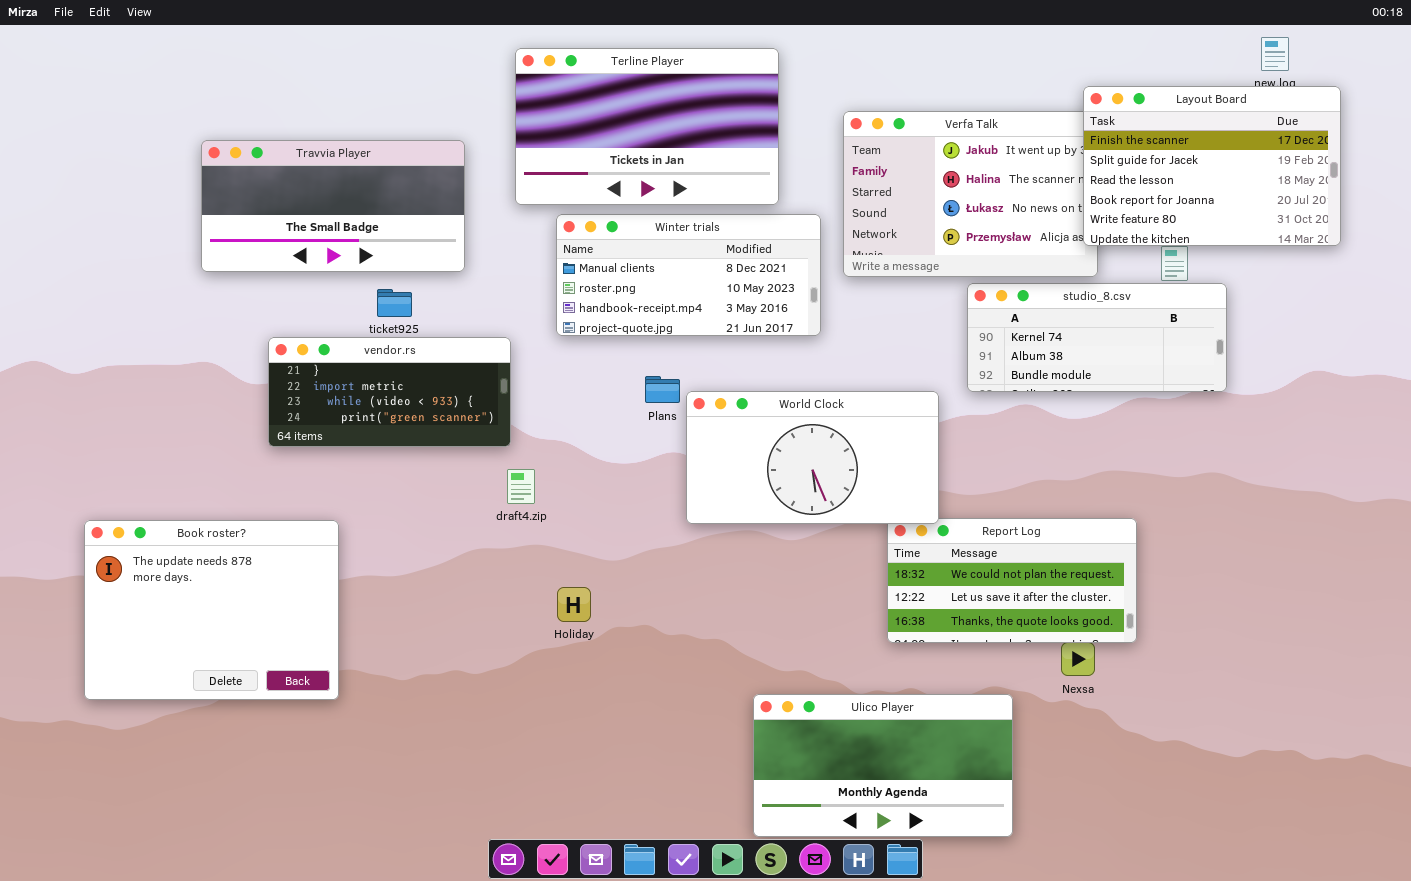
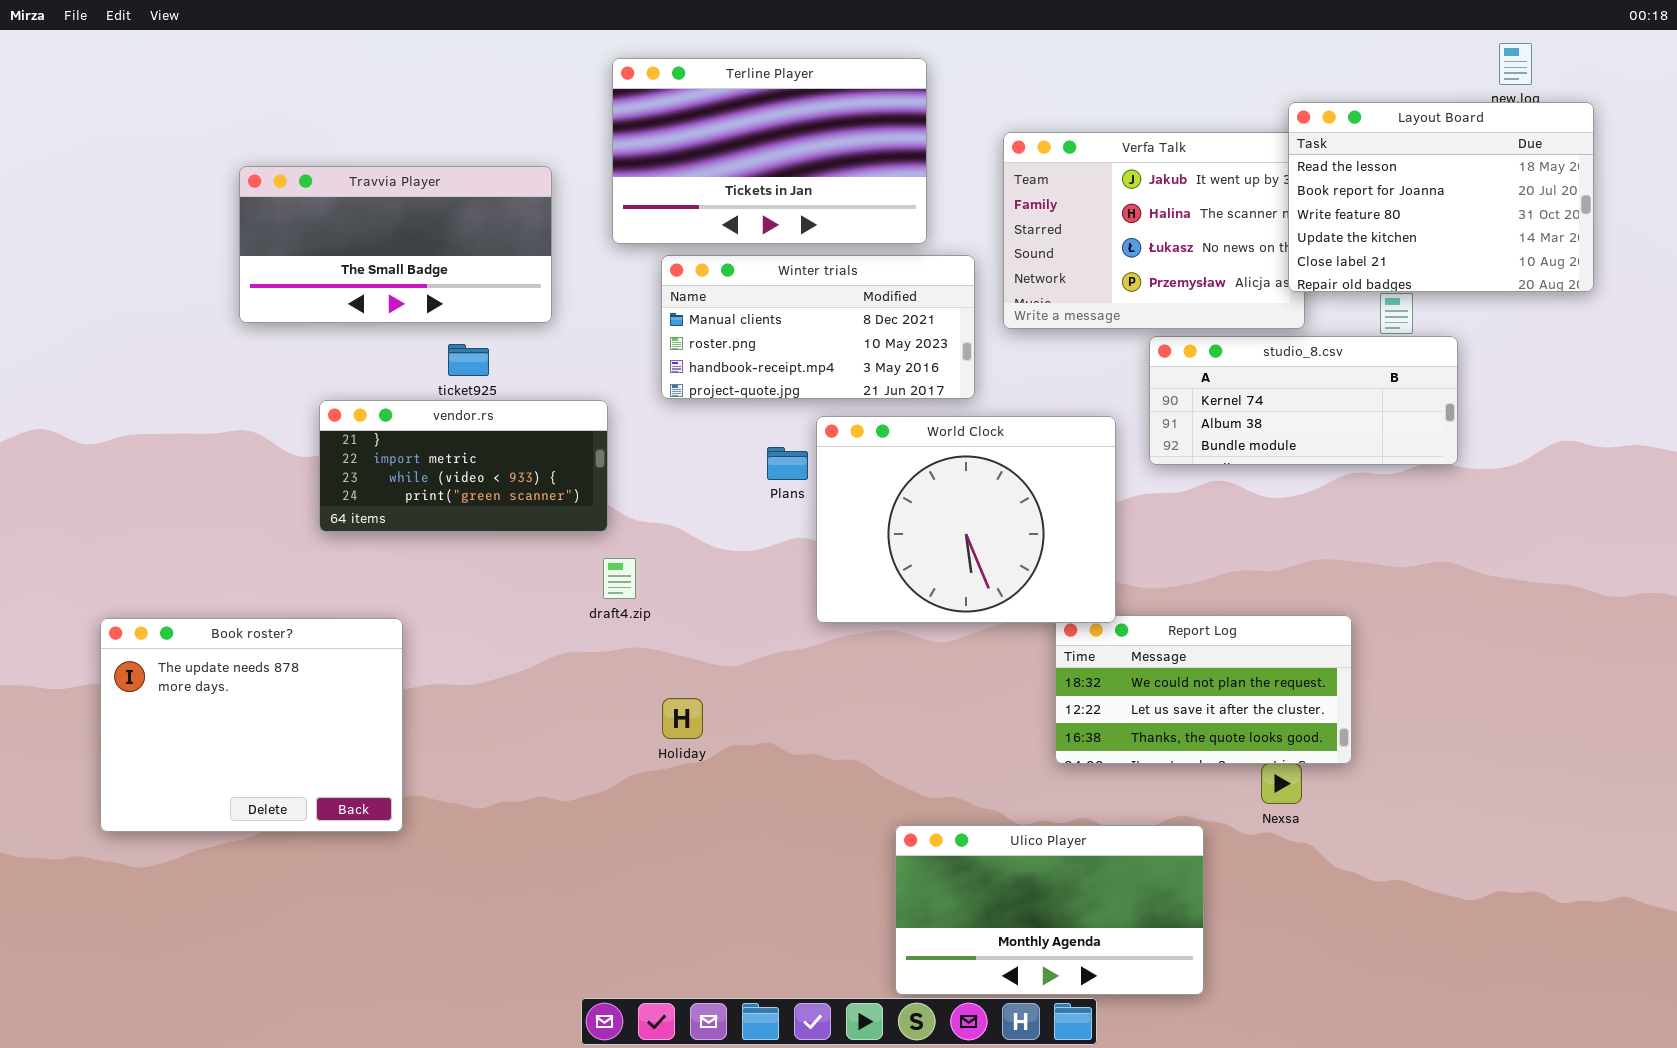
Layout Board: [1083,86,1341,246] -> [1288,102,1594,292], scrolled down 2 rows
World Clock: [686,391,939,524] -> [816,416,1116,623], resized

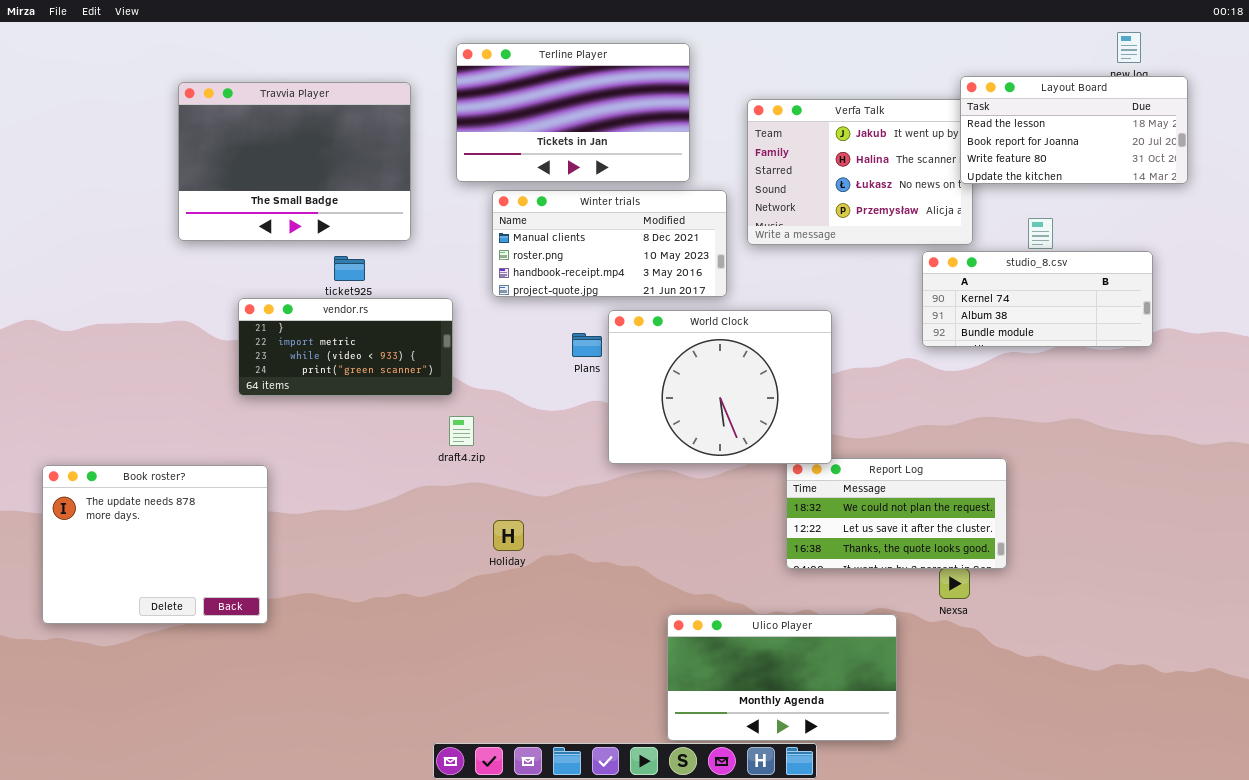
Layout Board: [1288,102,1594,292] -> [960,76,1188,184], resized
Travvia Player: [239,166,552,323] -> [178,82,411,241], resized
studio_8.csv: [1149,336,1458,465] -> [922,251,1153,347], moved
Book roster?: [100,618,403,832] -> [42,465,268,624], moved

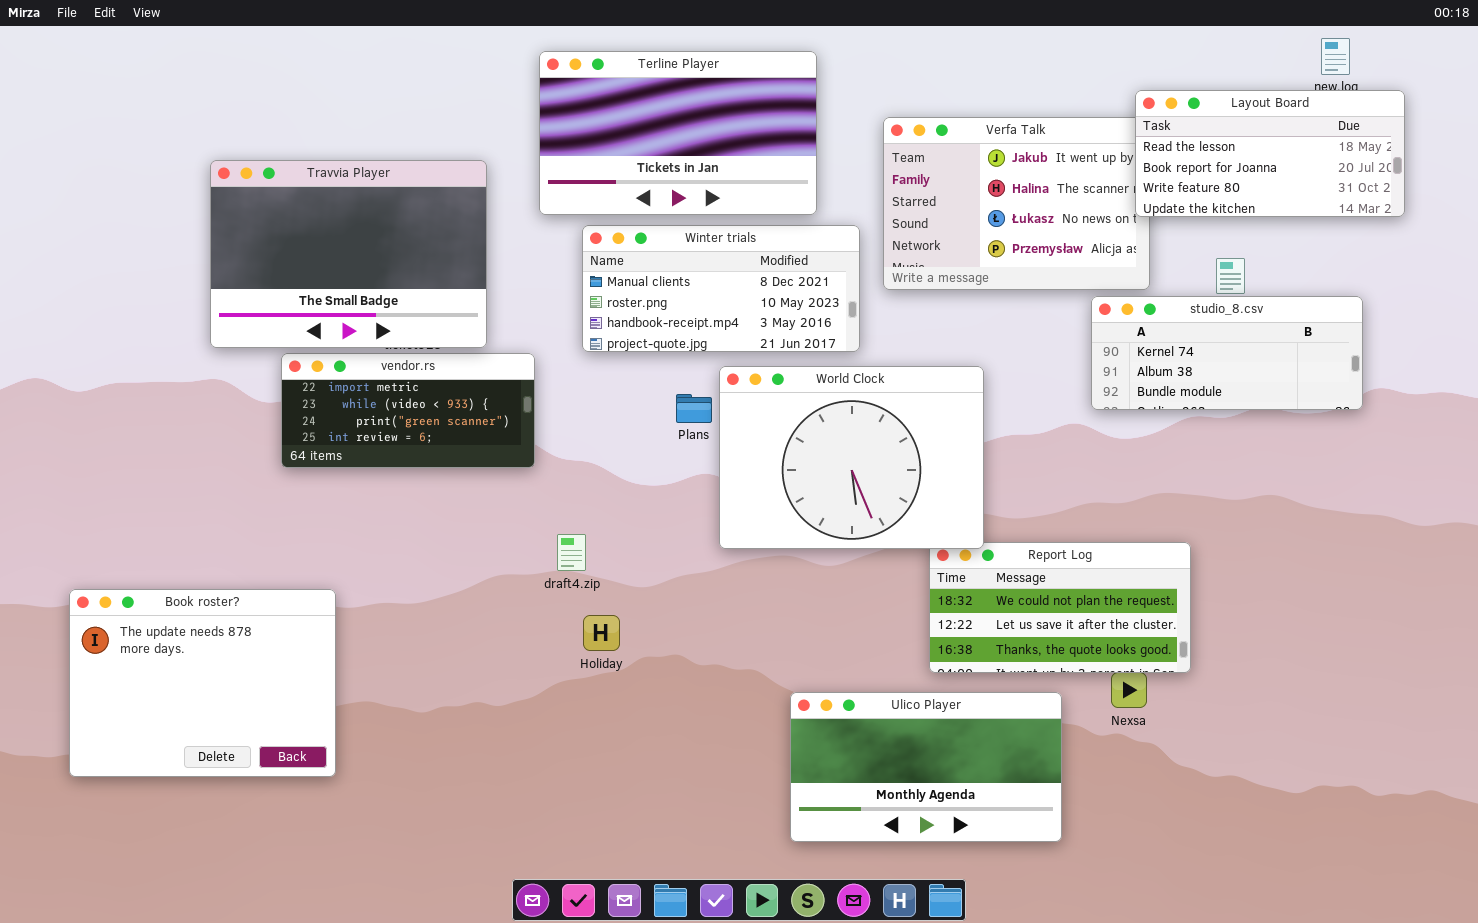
Travvia Player: [178,82,411,241] -> [210,160,487,348], moved
vendor.rs: [238,298,453,396] -> [281,353,535,468], scrolled down 1 row
draft4.zip: [449,416,474,446] -> [557,534,586,571], moved
Book roster?: [42,465,268,624] -> [69,589,336,777], moved
Ulico Player: [667,614,897,741] -> [790,692,1062,842], moved

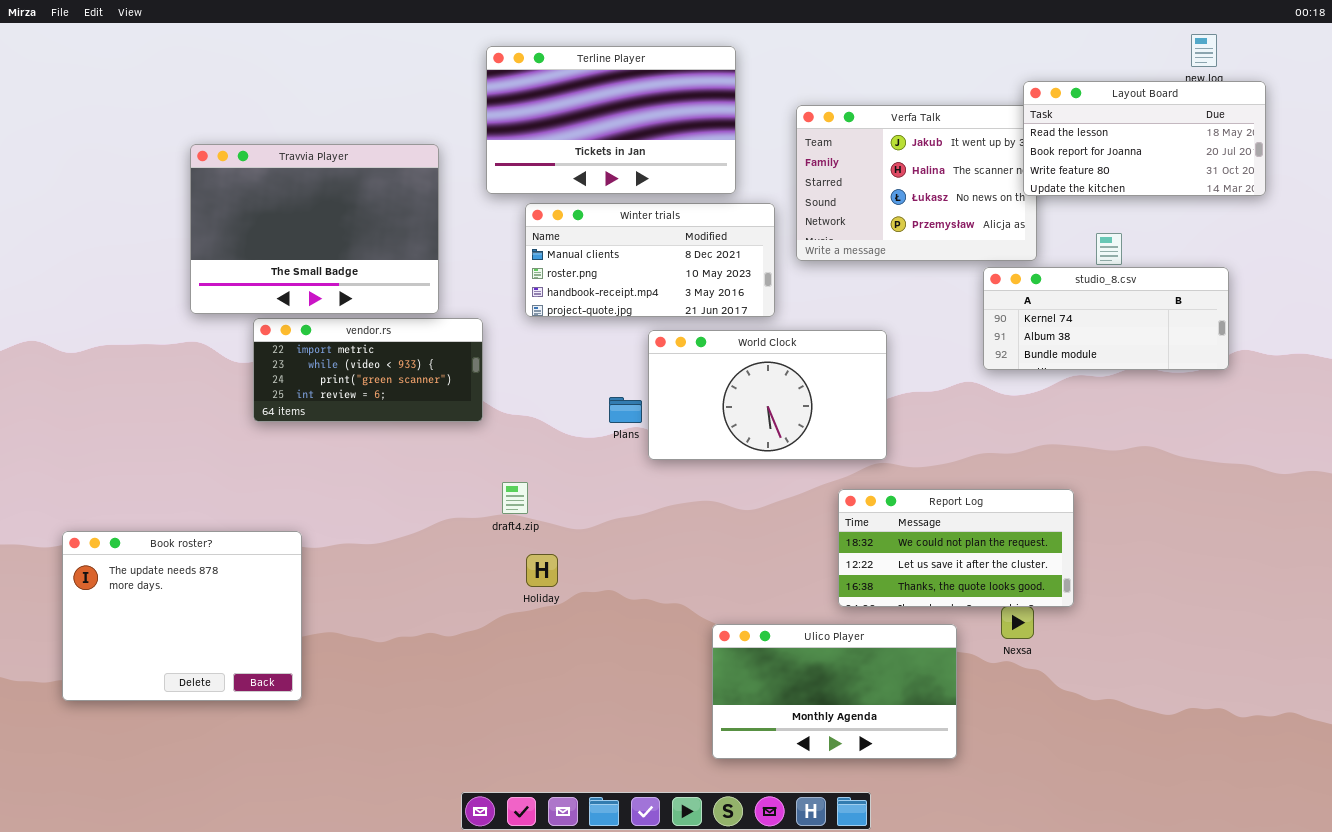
World Clock: [719,366,984,549] -> [648,330,887,460], resized
Plans: [676,394,712,423] -> [609,397,642,423], moved

